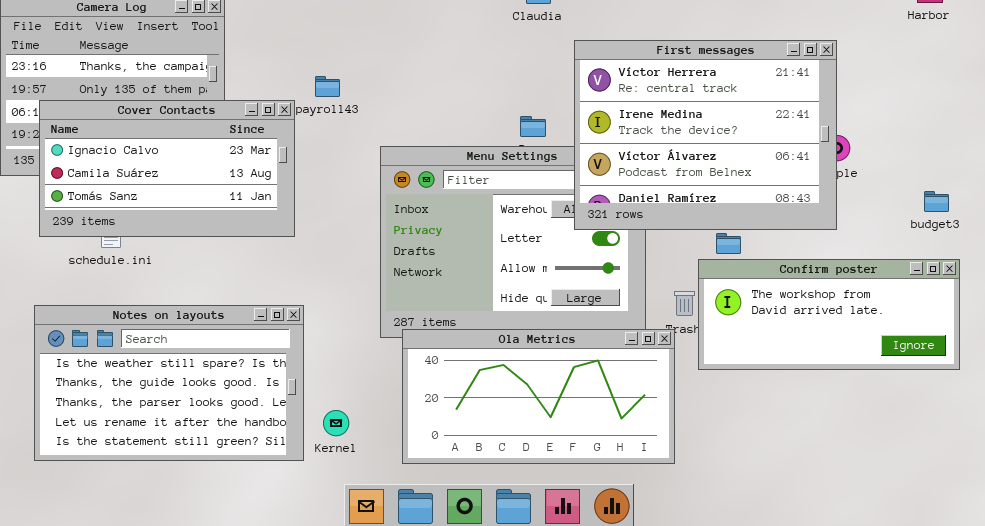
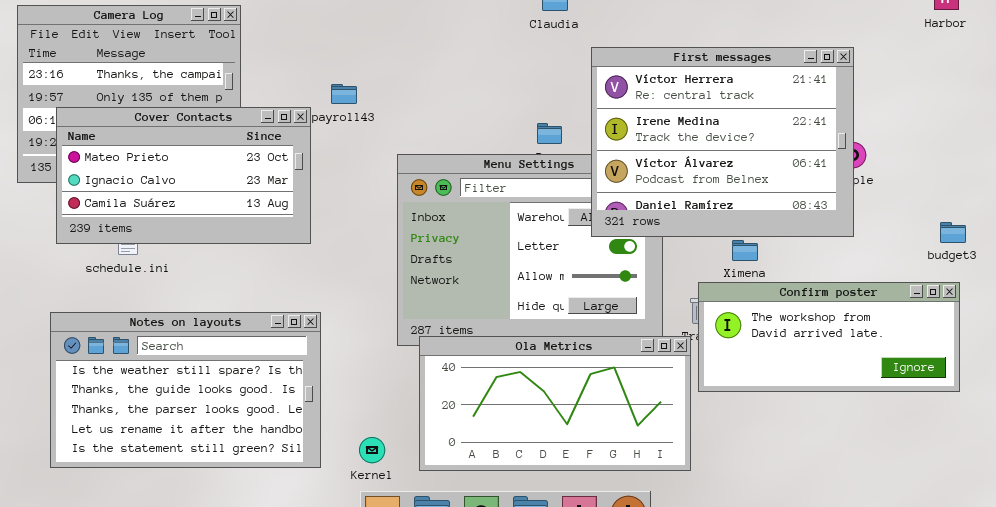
Cover Contacts: [39,100,295,237] -> [56,107,311,244], scrolled up 1 row
budget3: [924,191,949,212] -> [940,222,966,243], moved
Confirm poster: [698,259,960,370] -> [698,282,960,392], moved
Kernel: [323,410,349,436] -> [359,437,385,463], moved

